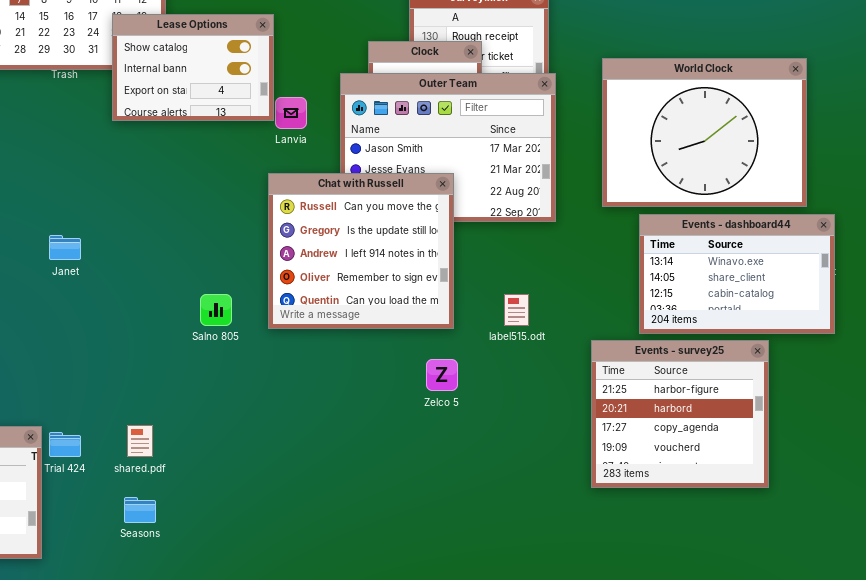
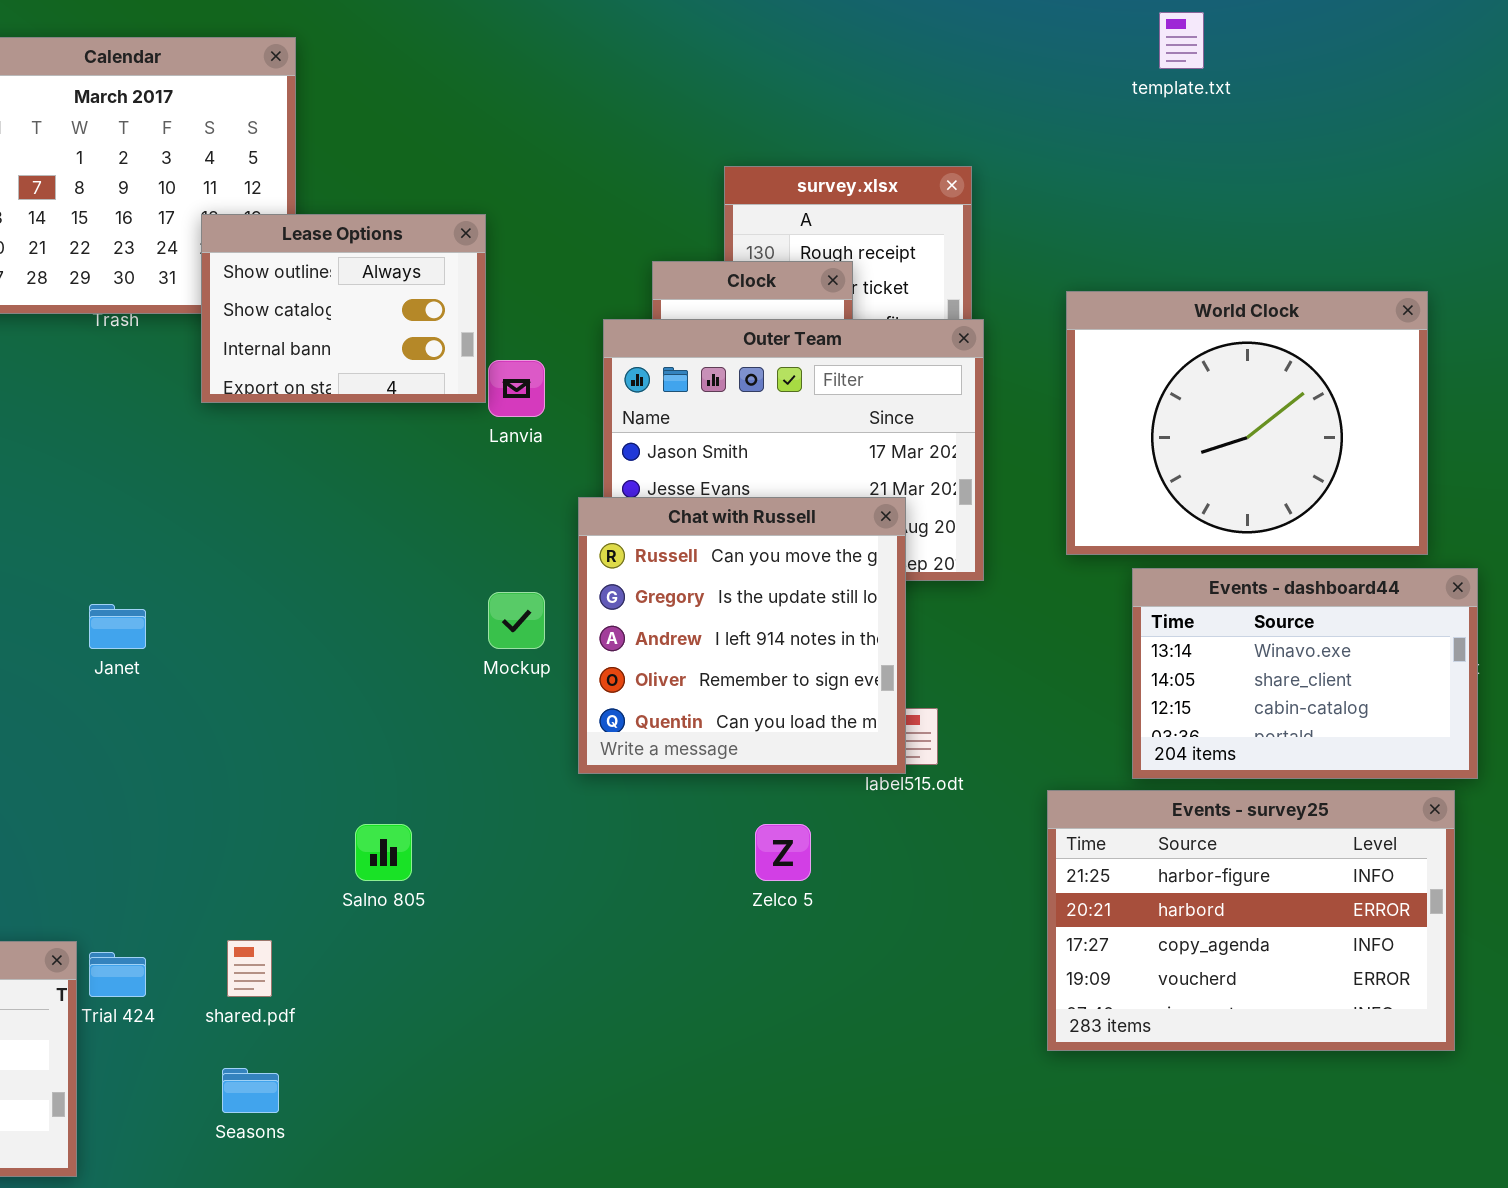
Lease Options: [112,14,274,121] -> [201,214,486,403], scrolled up 1 row
Chat with Russell: [268,173,454,329] -> [578,497,906,774], moved
Salno 805: [200,294,232,326] -> [355,824,412,881], moved
Events - survey25: [591,340,769,488] -> [1047,790,1455,1051], resized

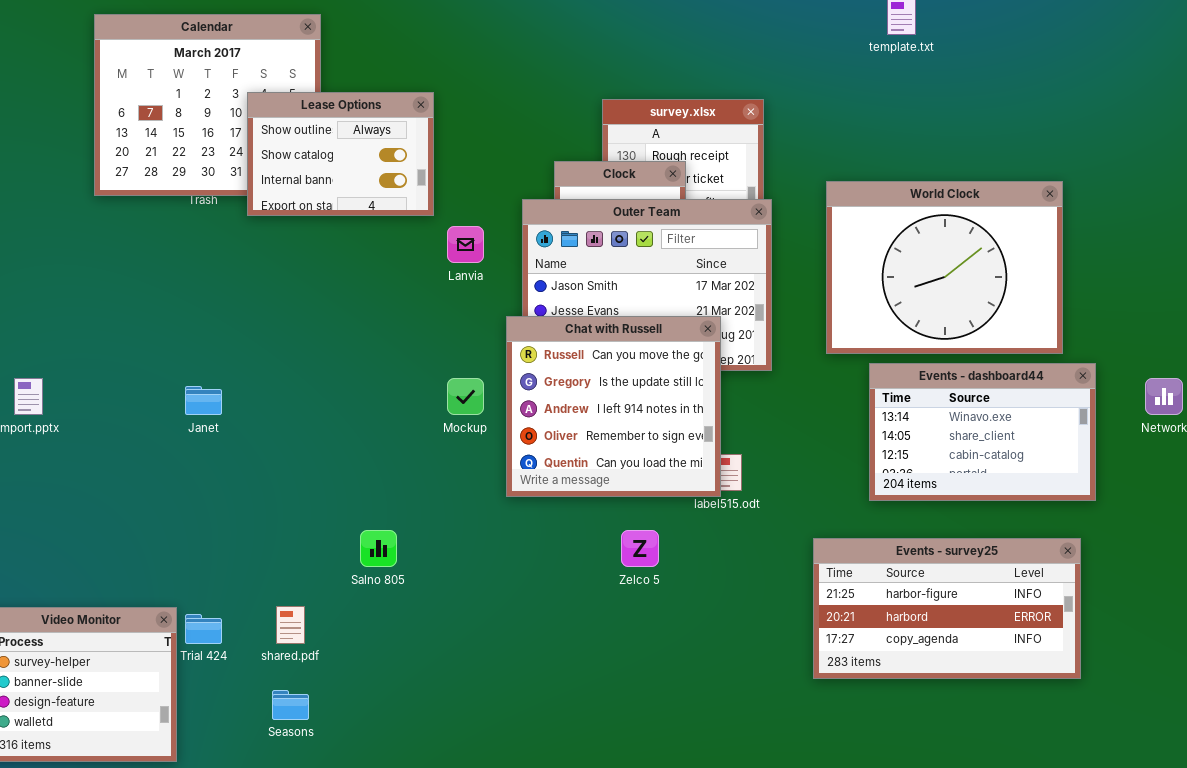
Lease Options: [201,214,486,403] -> [247,92,434,216], moved
Events - survey25: [1047,790,1455,1051] -> [813,538,1081,679], resized

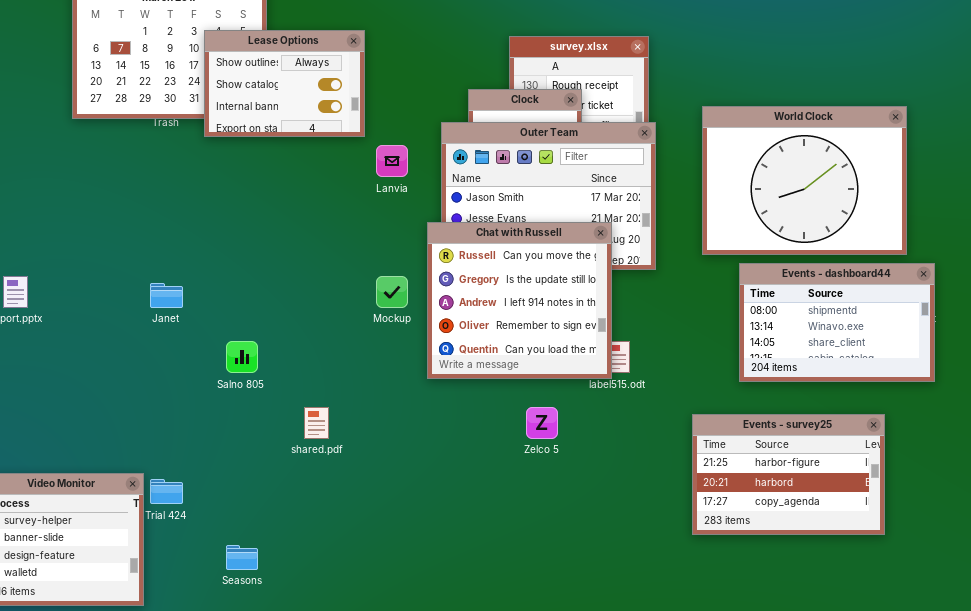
Events - dashboard44: [869,363,1096,501] -> [739,263,935,382], scrolled up 1 row
Salno 805: [360,530,397,567] -> [226,341,258,373], moved
Events - survey25: [813,538,1081,679] -> [692,414,885,535], resized
shared.pdf: [276,606,305,644] -> [304,407,329,439], moved

